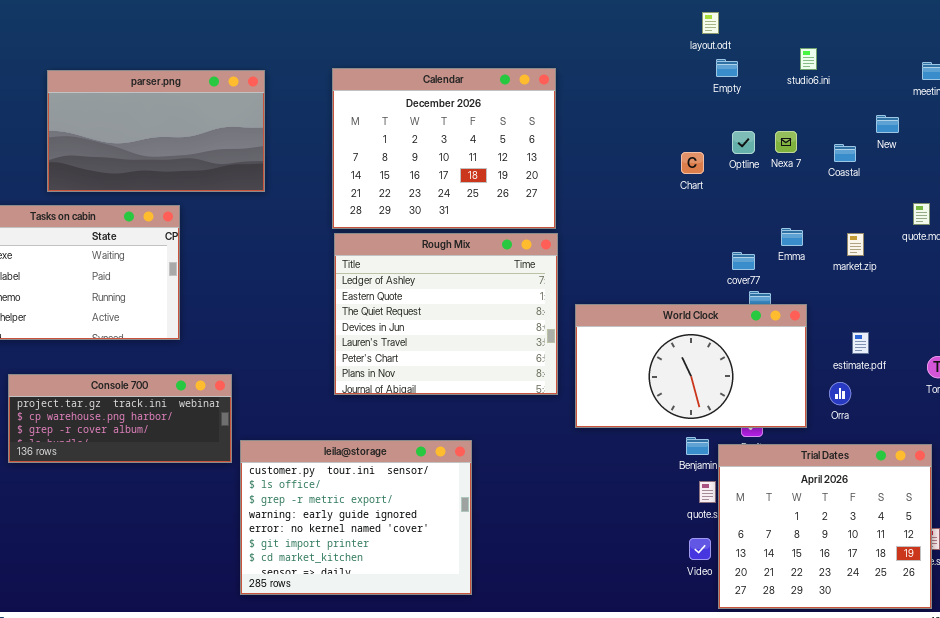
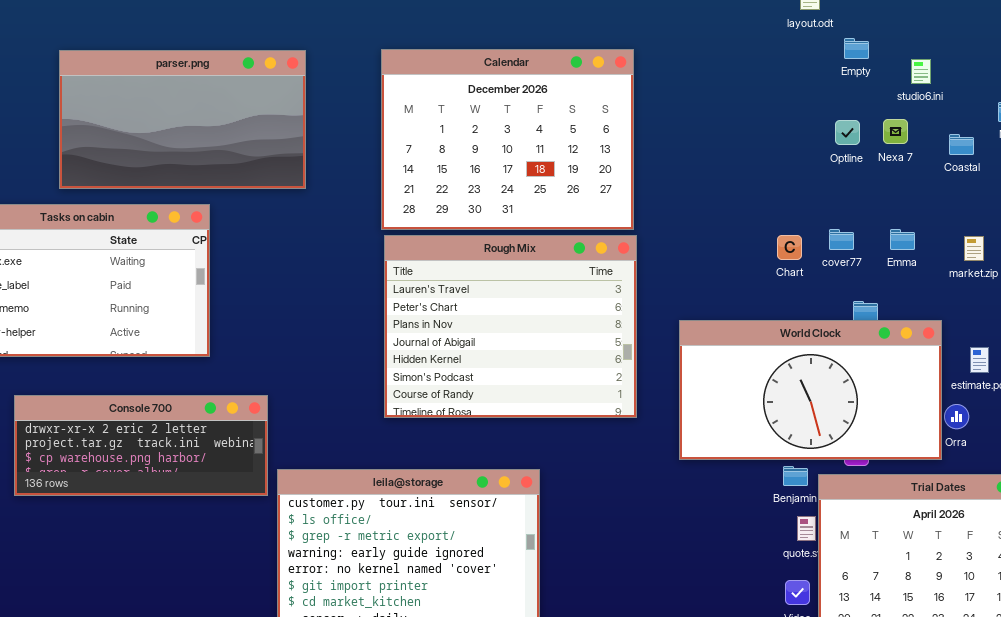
studio6.ini: [800,48,817,70] -> [911,59,931,84], moved
Empty: [716,59,738,77] -> [844,38,869,59], moved
Chart: [681,152,704,174] -> [777,235,802,260], moved
Rough Mix: [334,233,558,395] -> [384,235,637,418], scrolled down 4 rows
cover77: [732,252,755,270] -> [829,229,854,250], moved
World Clock: [575,304,807,428] -> [679,320,942,460], moved
Console 700: [8,374,232,463] -> [14,395,268,496], scrolled up 1 row

